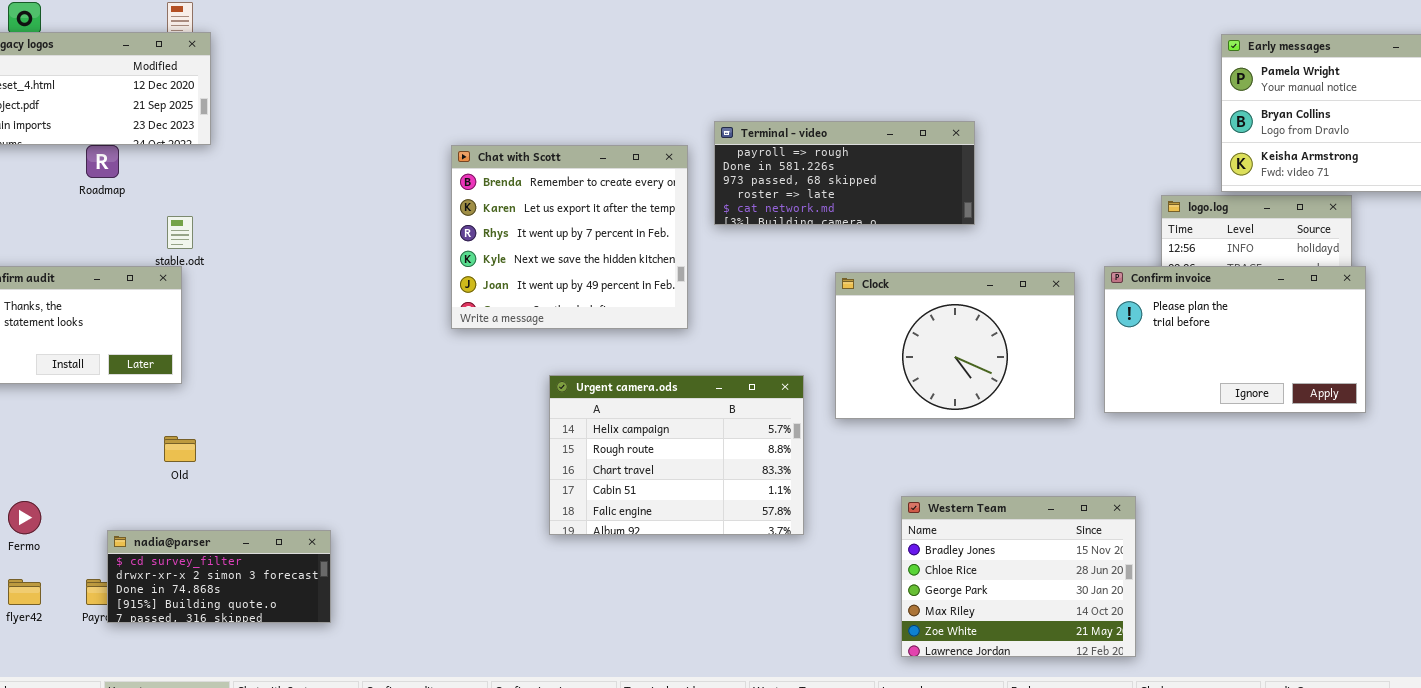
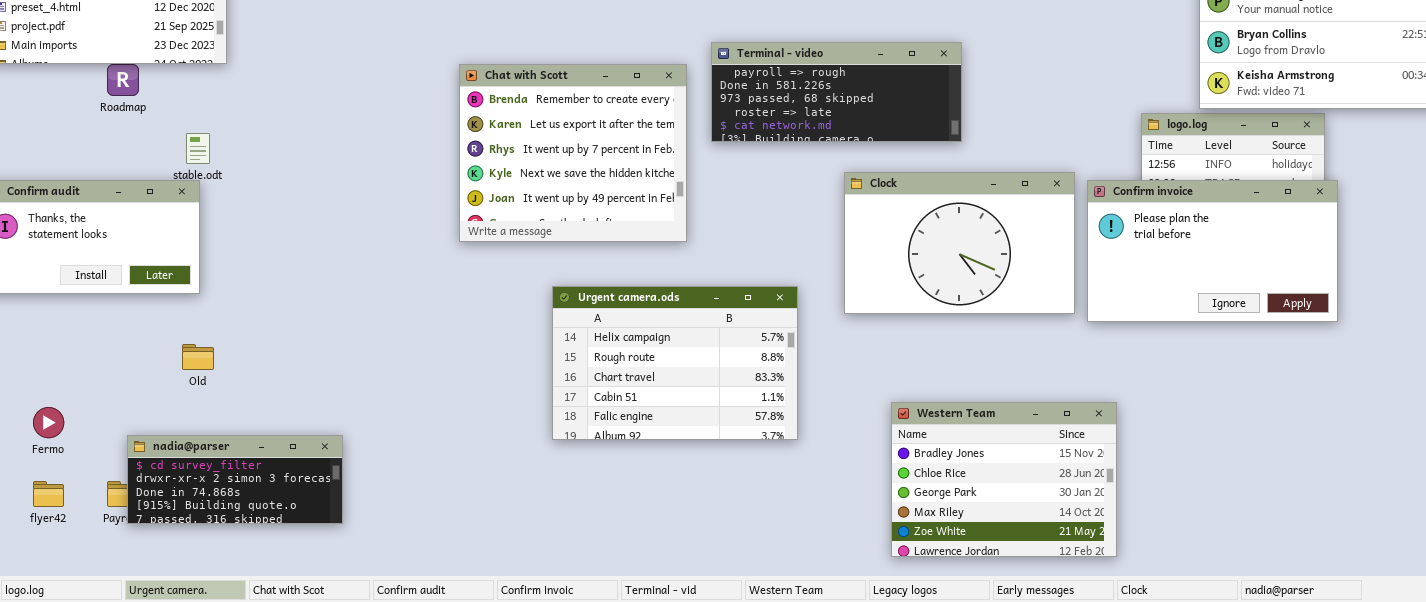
Clock: [835,272,1075,419] -> [844,172,1075,314], moved

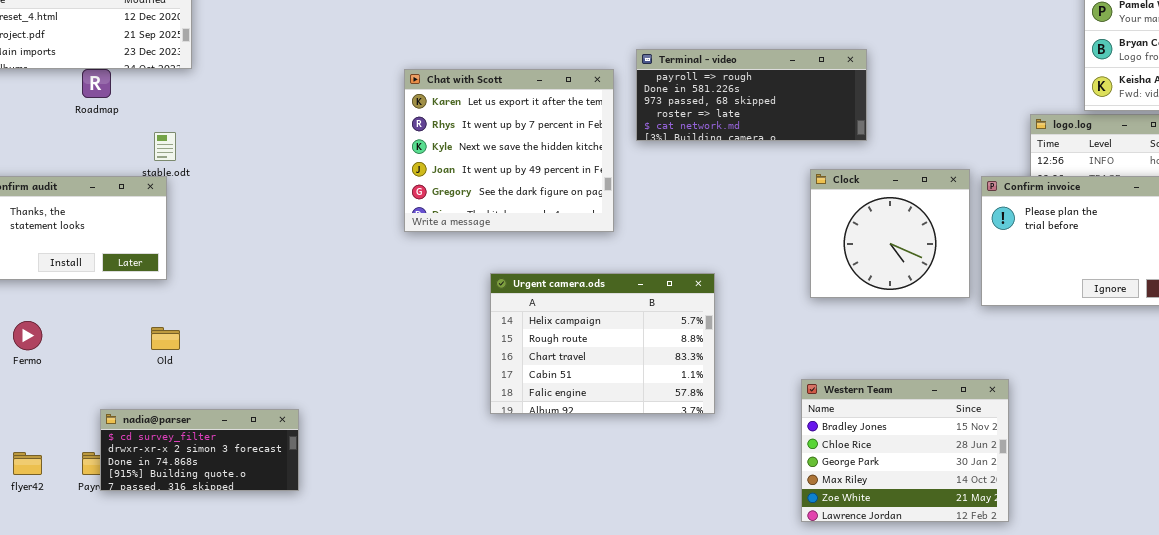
Chat with Scott: [459,64,687,242] -> [404,69,614,232], scrolled down 1 row
Clock: [844,172,1075,314] -> [810,169,970,298], resized
Fermo: [33,407,64,438] -> [13,321,42,350], moved

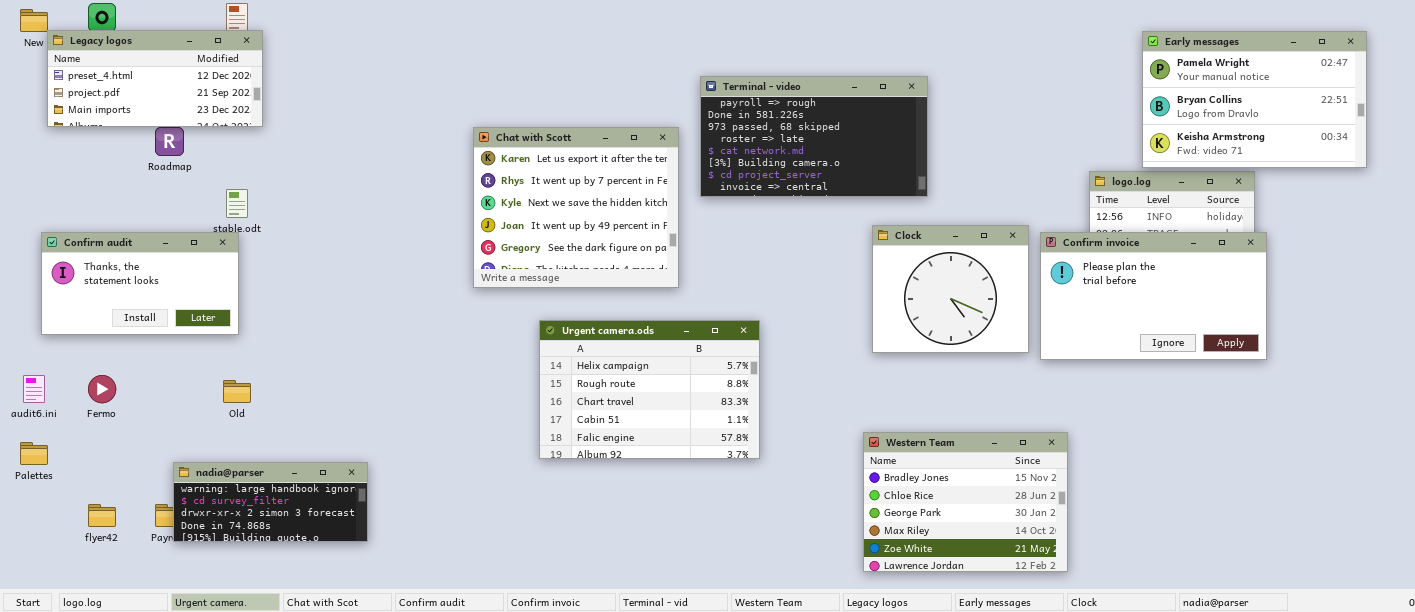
Terminal - video: [636,49,867,141] -> [700,76,928,197], resized
Urgent camera.ods: [490,273,715,414] -> [539,320,760,459], moved
nadia@parser: [100,409,299,491] -> [173,462,368,542], scrolled up 1 row

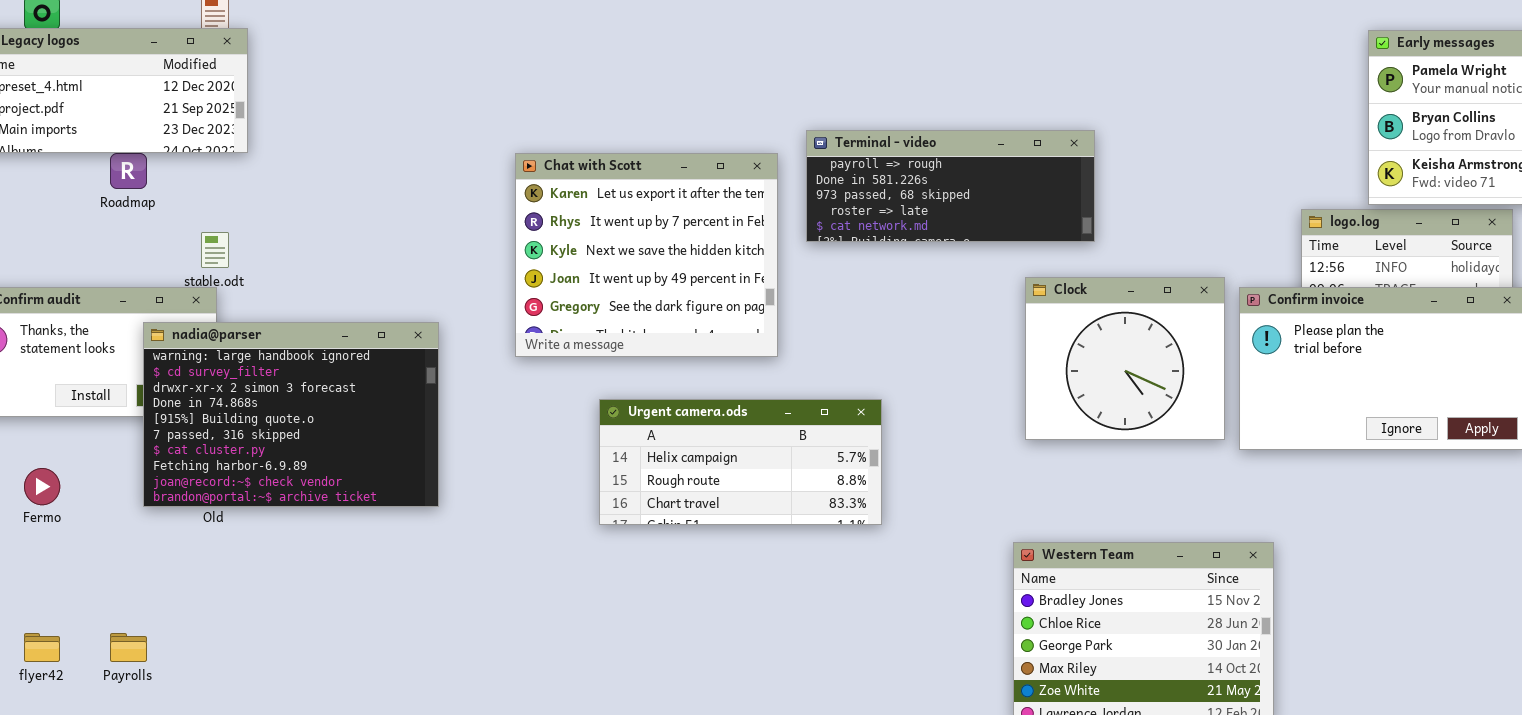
Terminal - video: [700,76,928,197] -> [806,130,1095,242], resized
Urgent camera.ods: [539,320,760,459] -> [599,399,882,525], resized
nadia@parser: [173,462,368,542] -> [143,322,439,507], moved, resized

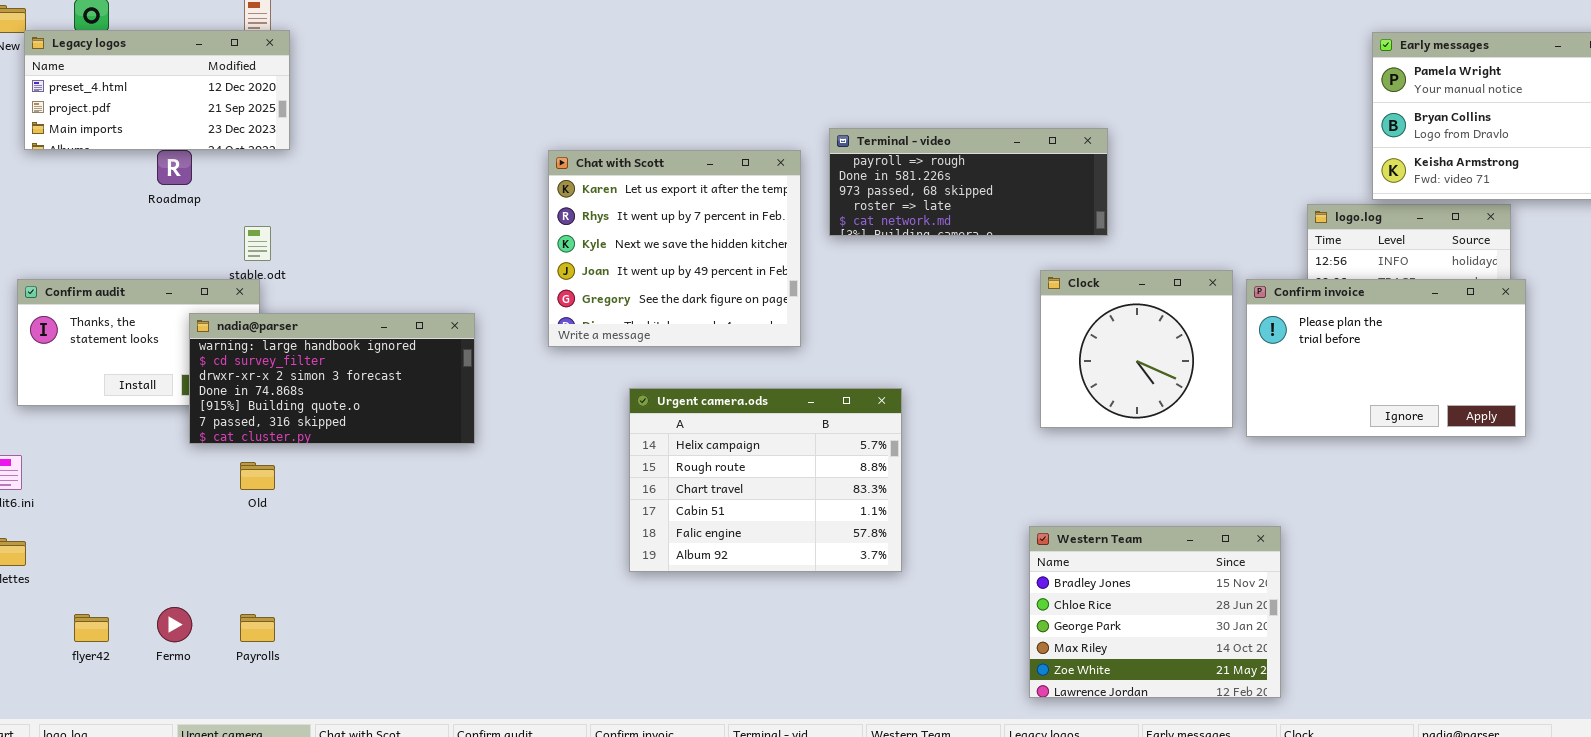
nadia@parser: [143,322,439,507] -> [189,313,475,444], resized
Urgent camera.ods: [599,399,882,525] -> [629,388,902,572], resized
Fermo: [24,468,60,505] -> [157,607,192,642], moved
Payrolls: [110,633,147,662] -> [240,614,275,642], moved

